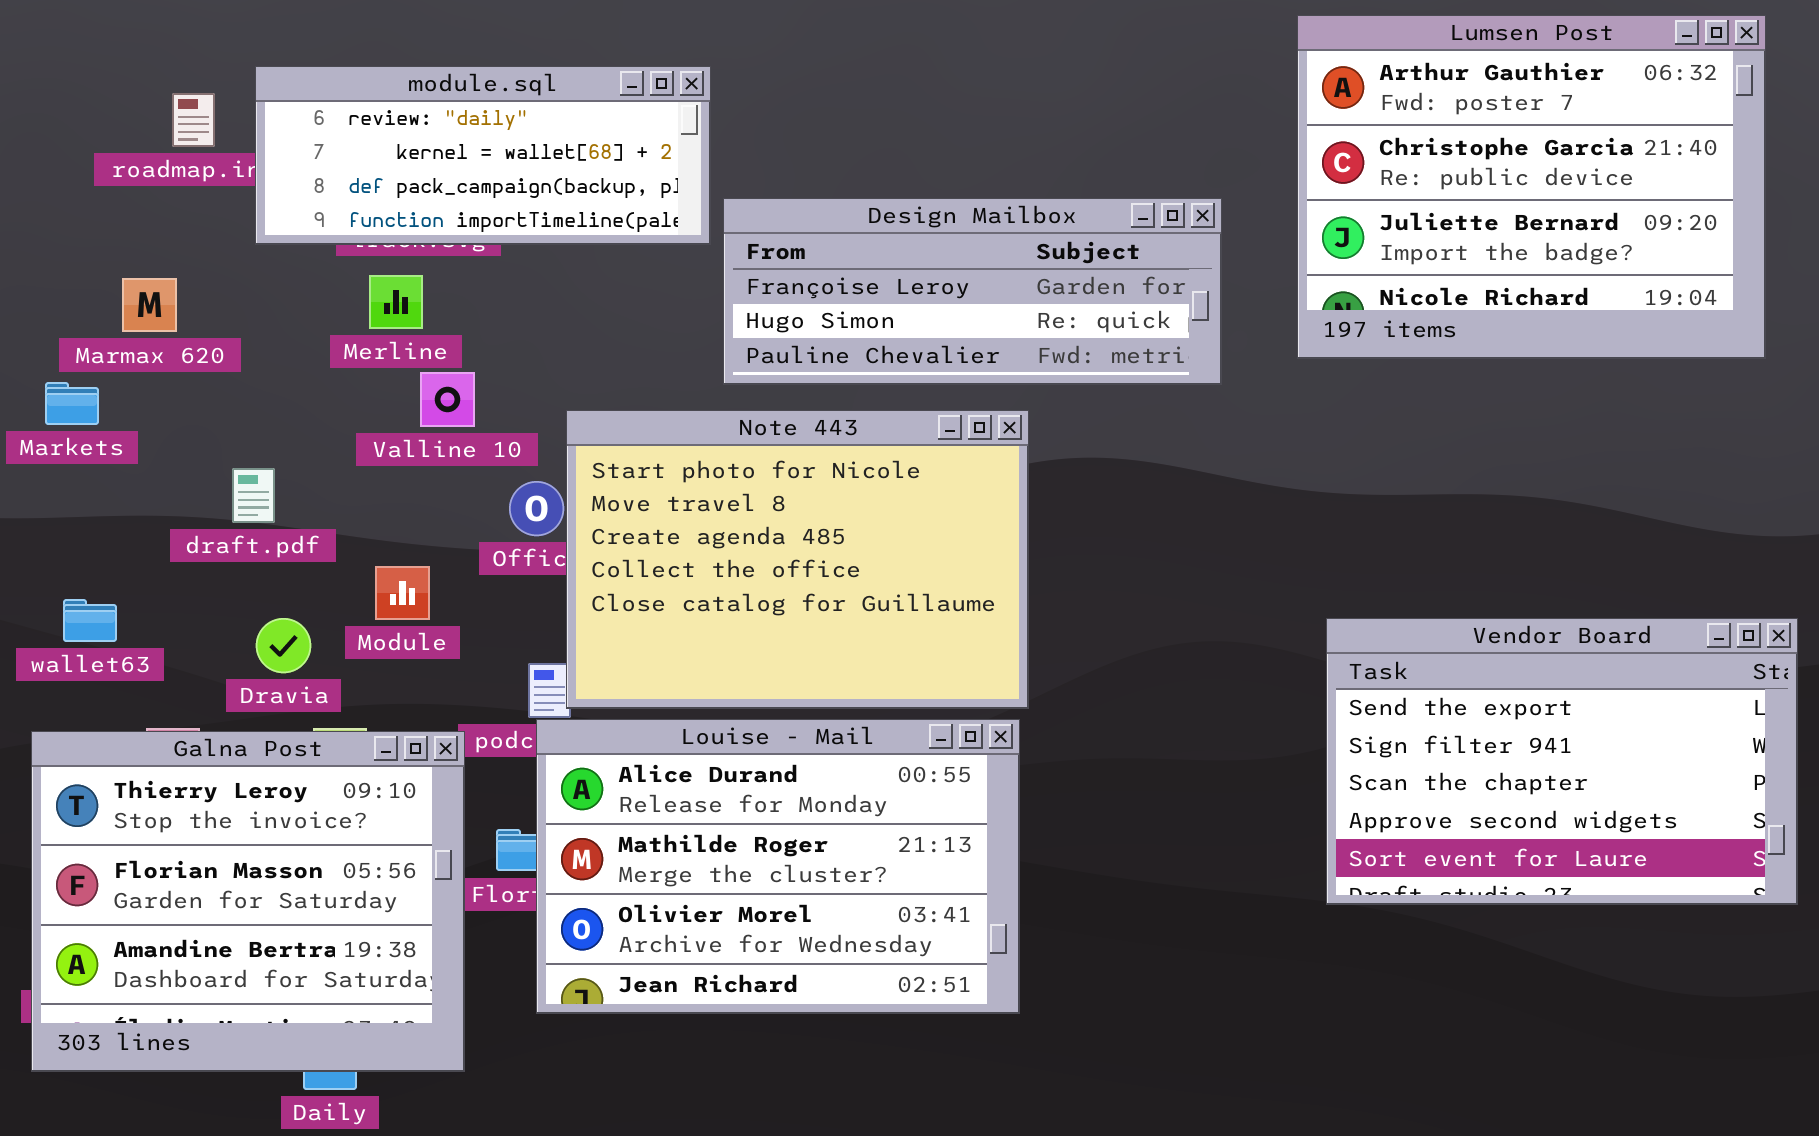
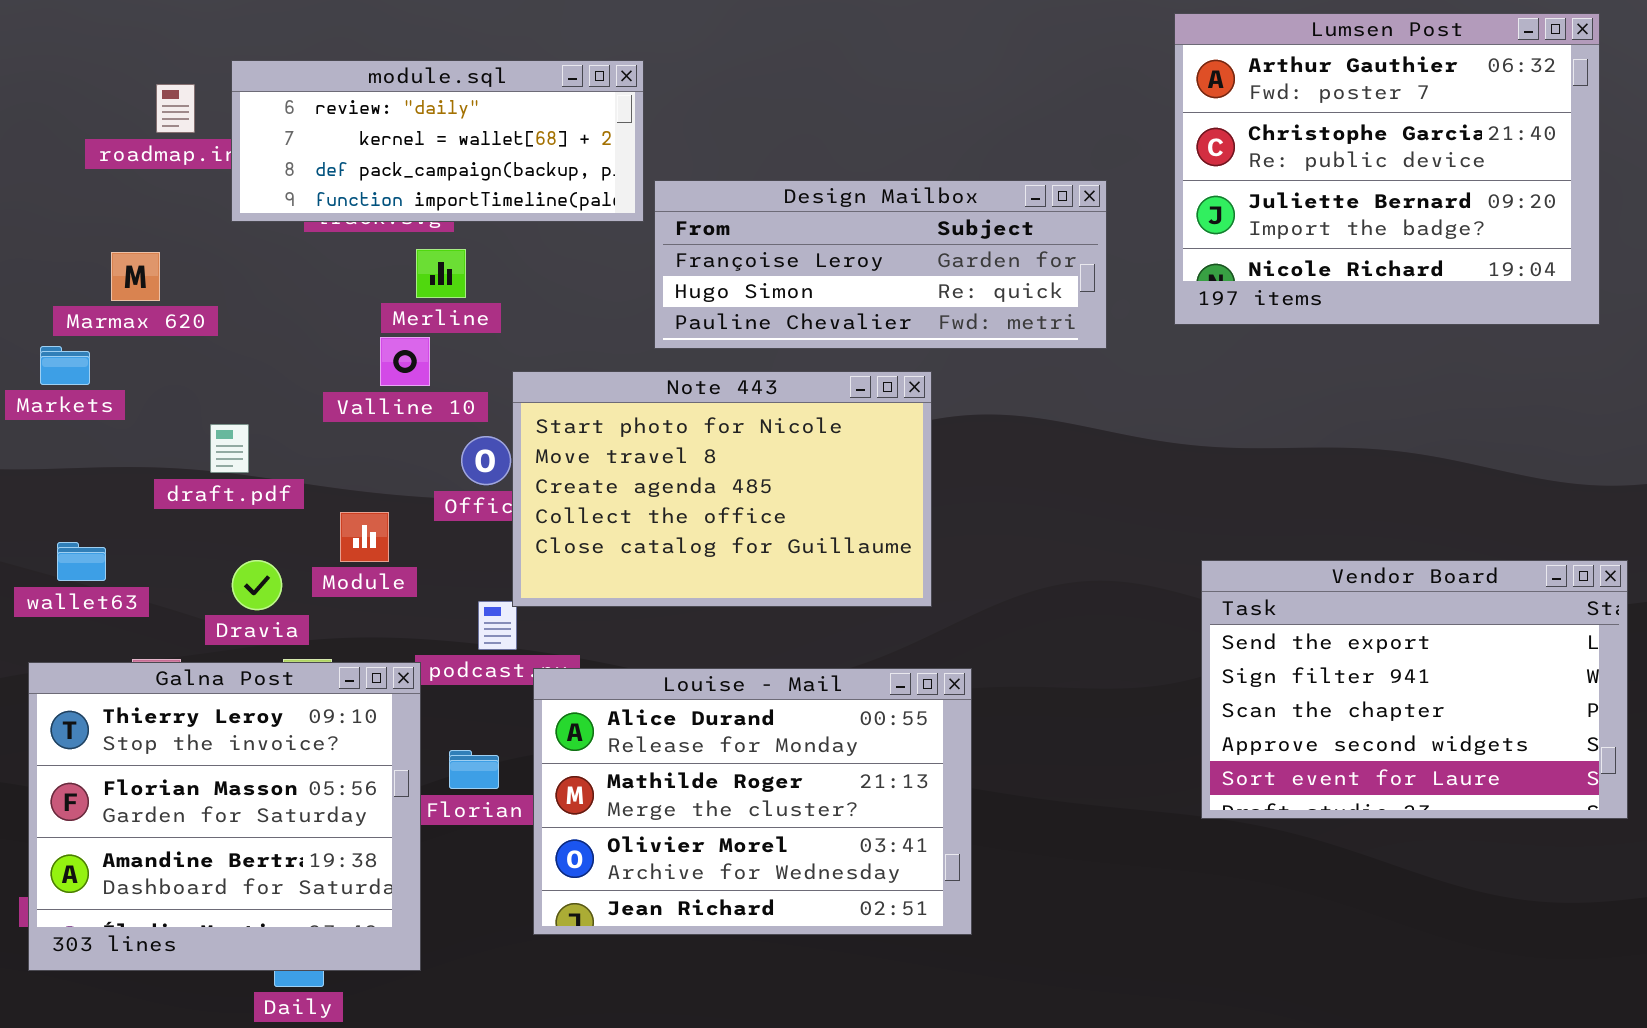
Merline: [369,275,423,329] -> [416,249,466,298], moved
Note 443: [566,410,1029,709] -> [512,371,932,607], resized
Louise - Mail: [536,719,1020,1014] -> [533,668,972,935], moved

